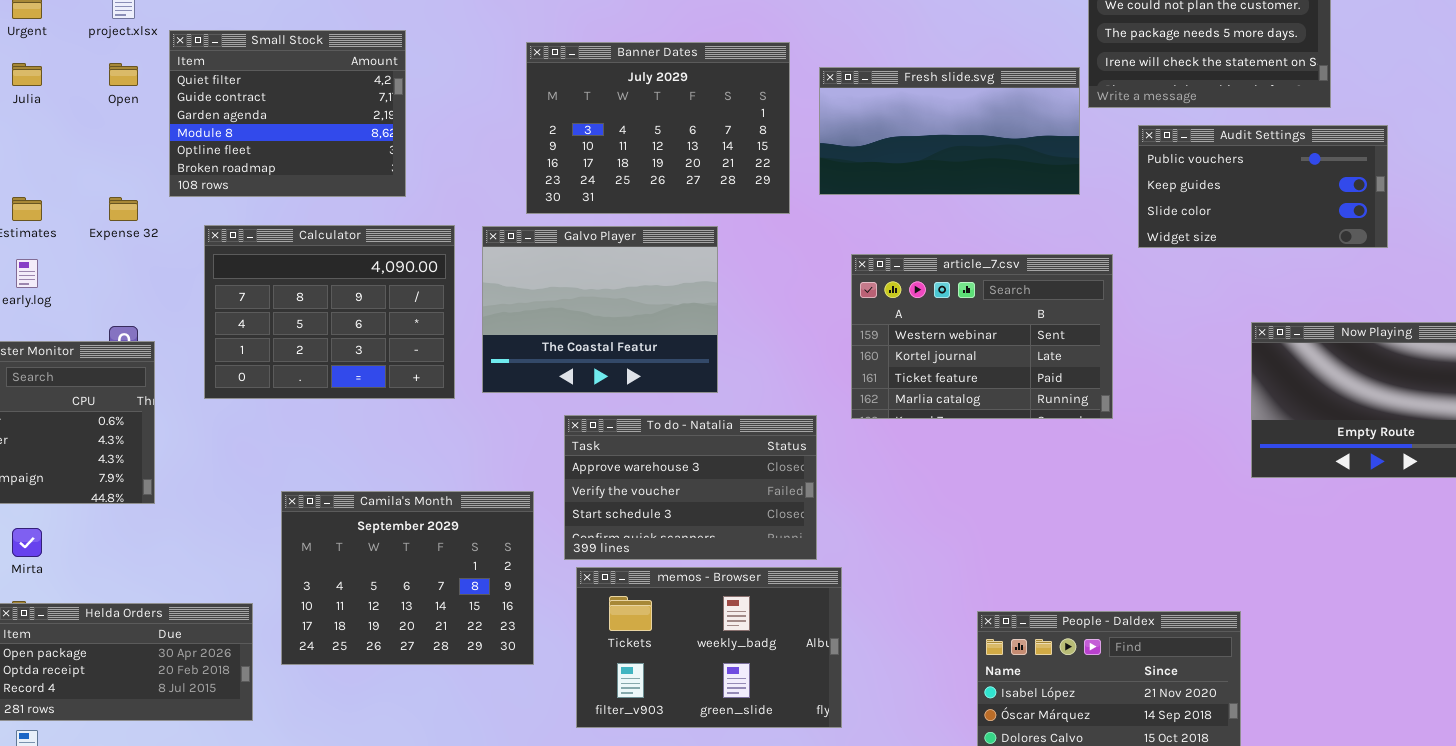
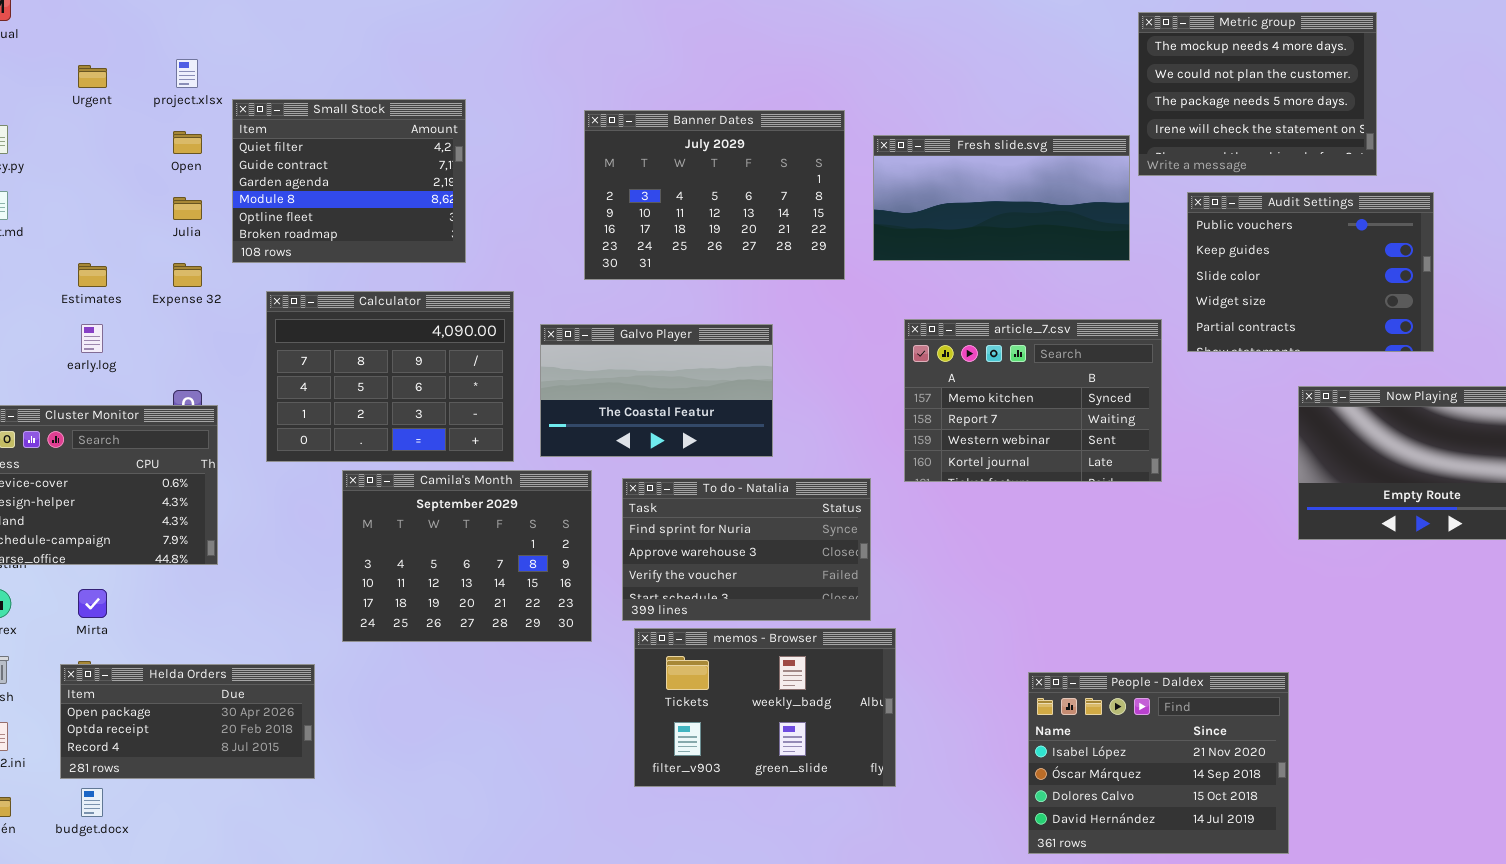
Julia: [12,63,42,86] -> [173,197,202,220], moved
Audit Settings: [1138,125,1388,248] -> [1187,192,1434,352], resized
Galvo Player: [482,226,718,393] -> [540,324,773,457], resized
article_7.csv: [851,254,1113,419] -> [904,319,1162,482], scrolled up 2 rows
To do - Natalia: [564,415,817,560] -> [622,478,871,621], scrolled up 1 row
Camila's Month: [281,491,534,665] -> [342,470,592,642], moved

